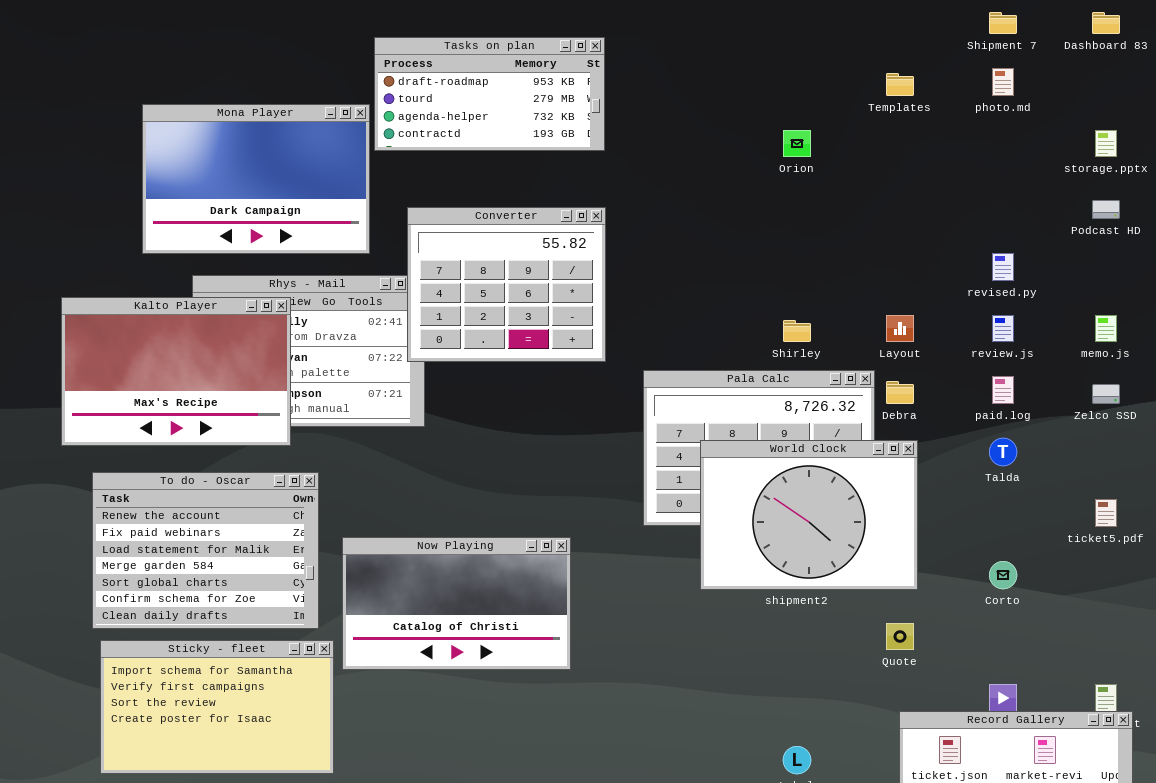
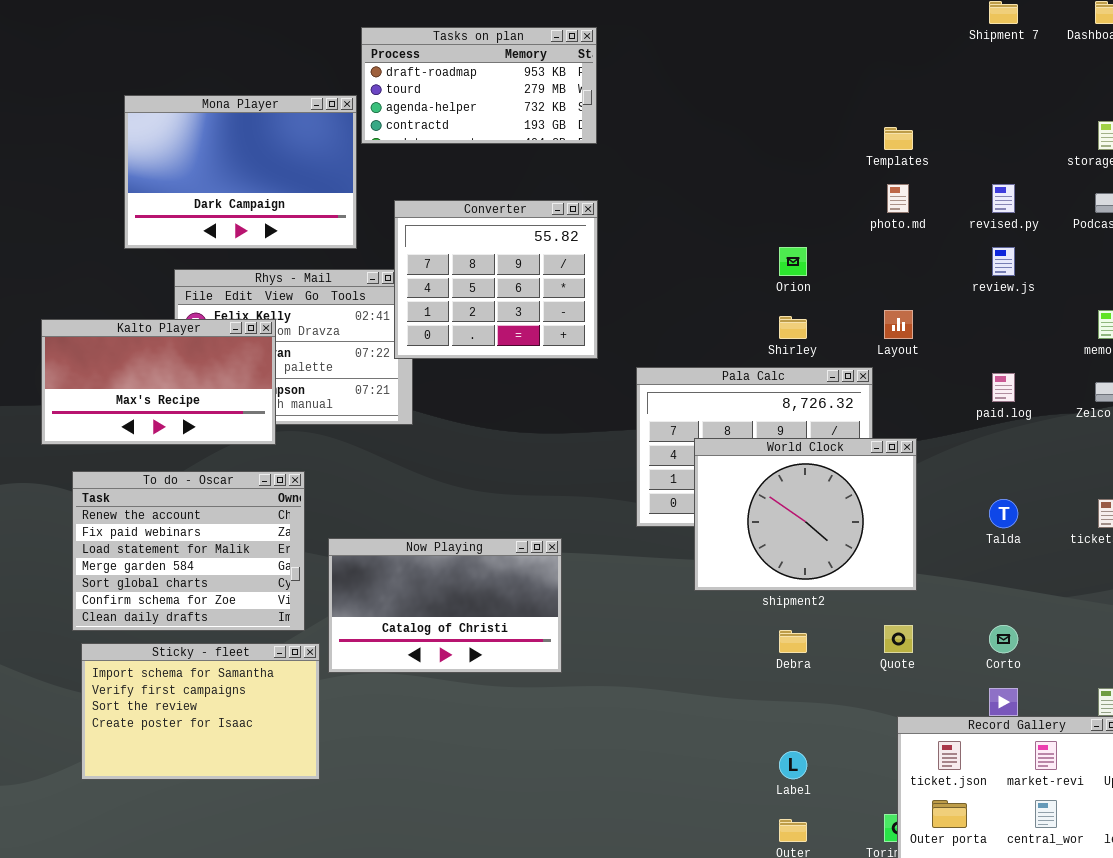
photo.md: [992,68,1014,96] -> [887,184,909,213], moved
Templates: [886,73,914,96] -> [884,127,913,150], moved
Orion: [783,130,811,157] -> [779,247,807,276], moved
revised.py: [992,253,1014,281] -> [992,184,1015,213], moved
Kalto Player: [61,297,291,446] -> [41,319,276,445], resized
review.js: [992,315,1014,342] -> [992,247,1015,276], moved
Debra: [886,381,914,404] -> [779,630,807,653], moved
Talda: [989,438,1017,466] -> [989,499,1018,528], moved
Corto: [989,561,1017,589] -> [989,625,1018,653], moved

